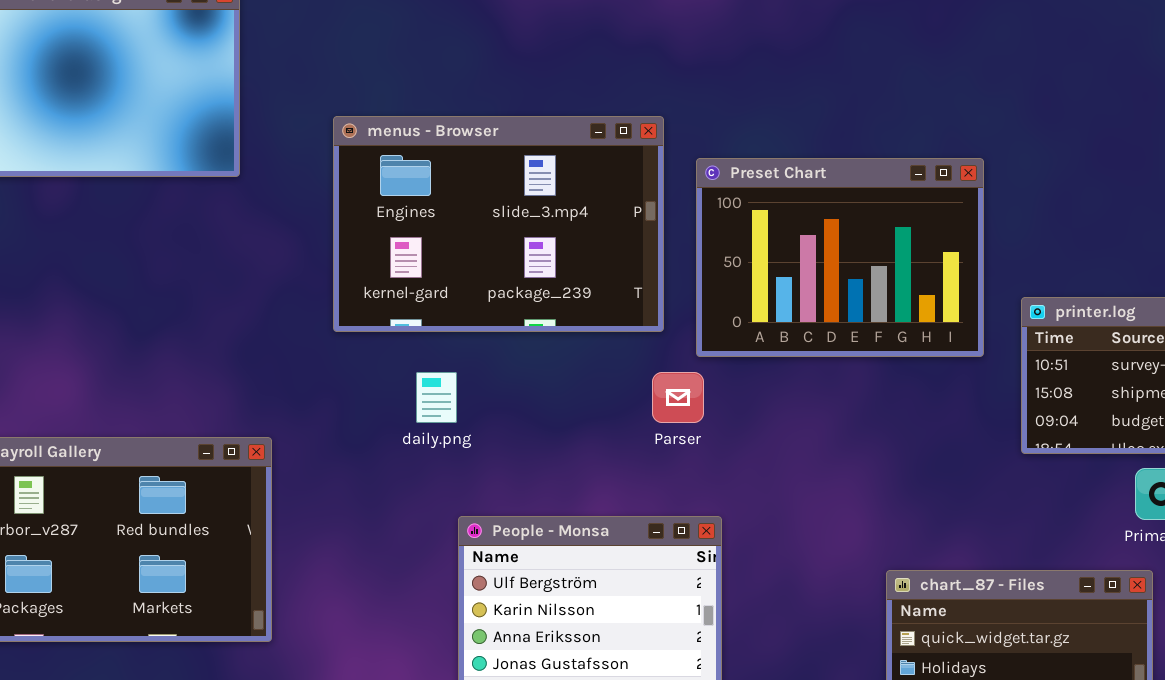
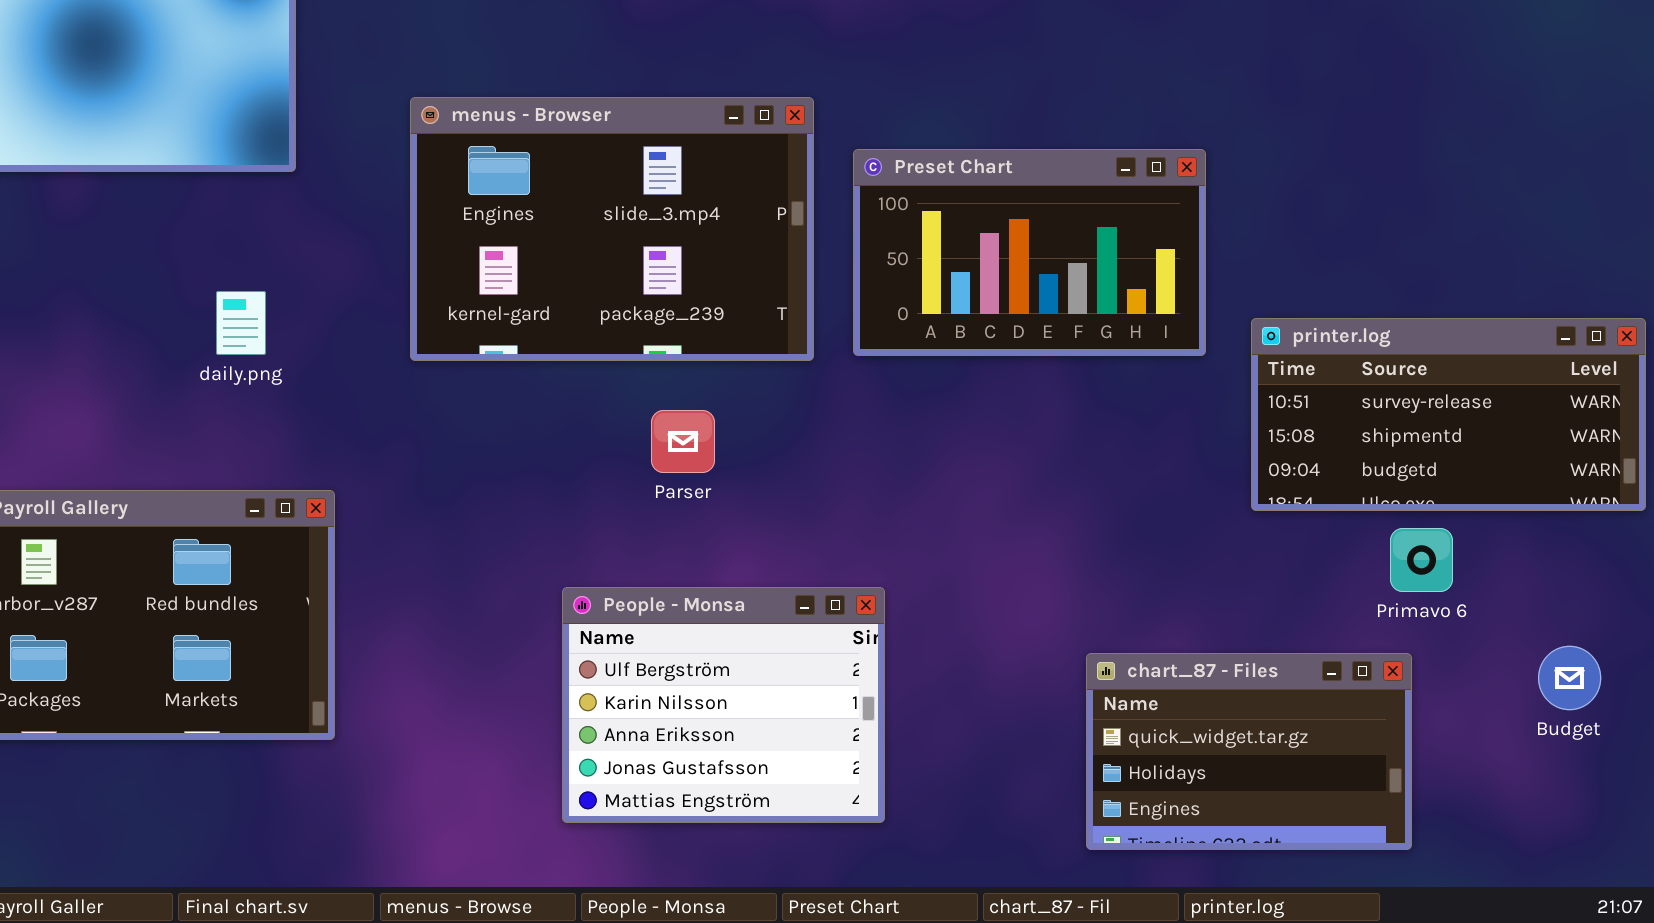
Preset Chart: [696,158,984,357] -> [853,149,1206,356], resized
daily.png: [416,372,457,423] -> [216,291,266,355], moved
Parser: [652,372,704,423] -> [651,410,715,473], moved

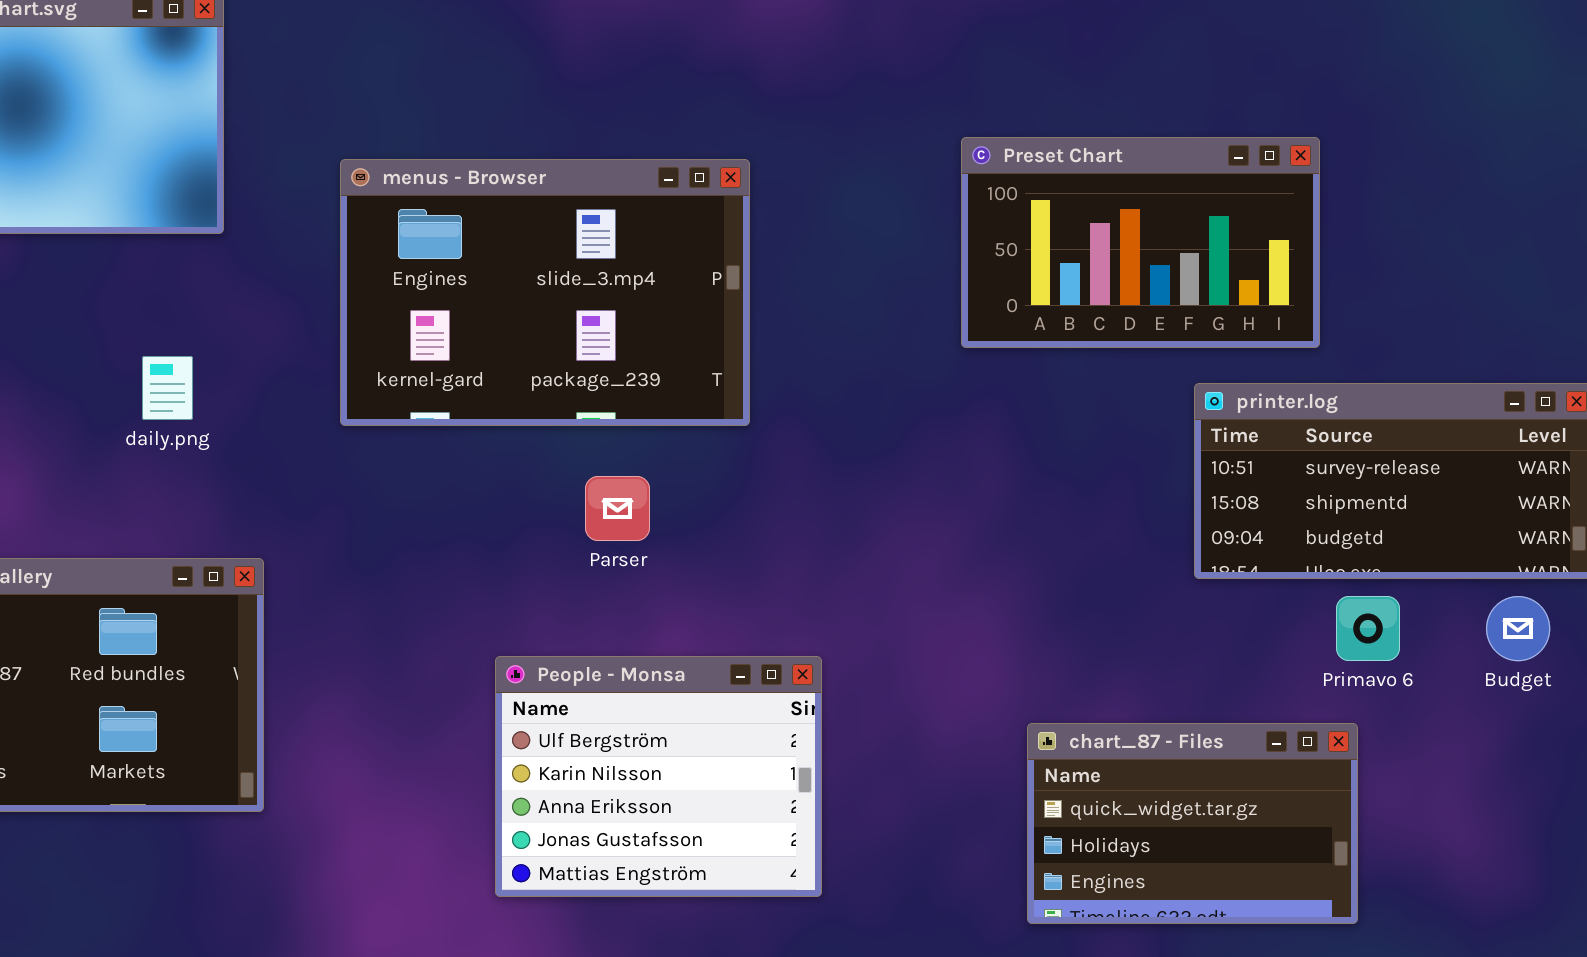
Preset Chart: [853,149,1206,356] -> [961,137,1320,348], moved
Budget: [1538,646,1601,710] -> [1486,596,1550,661], moved

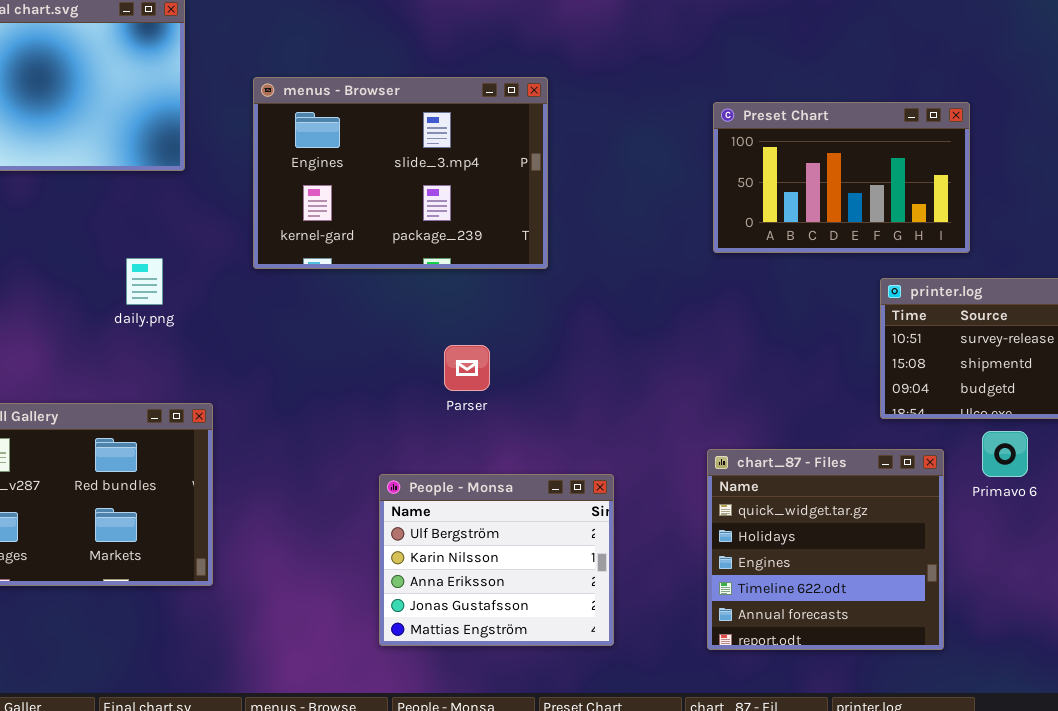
menus - Browser: [340,159,750,426] -> [253,77,548,269], moved
chart_87 - Files: [1027,723,1358,924] -> [707,449,944,650], moved, resized

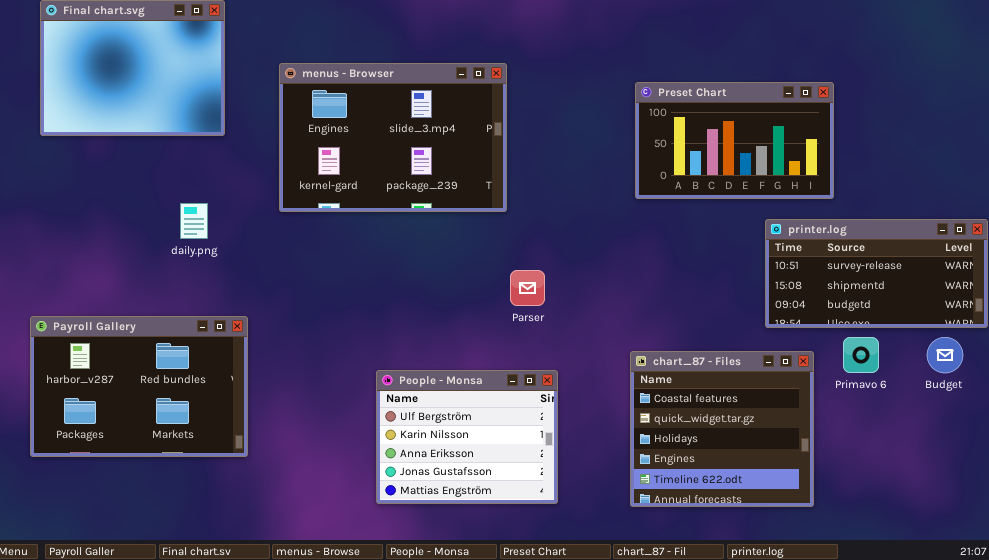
Parser: [444,345,490,391] -> [510,270,545,306], moved
chart_87 - Files: [707,449,944,650] -> [630,351,814,507], scrolled up 1 row

